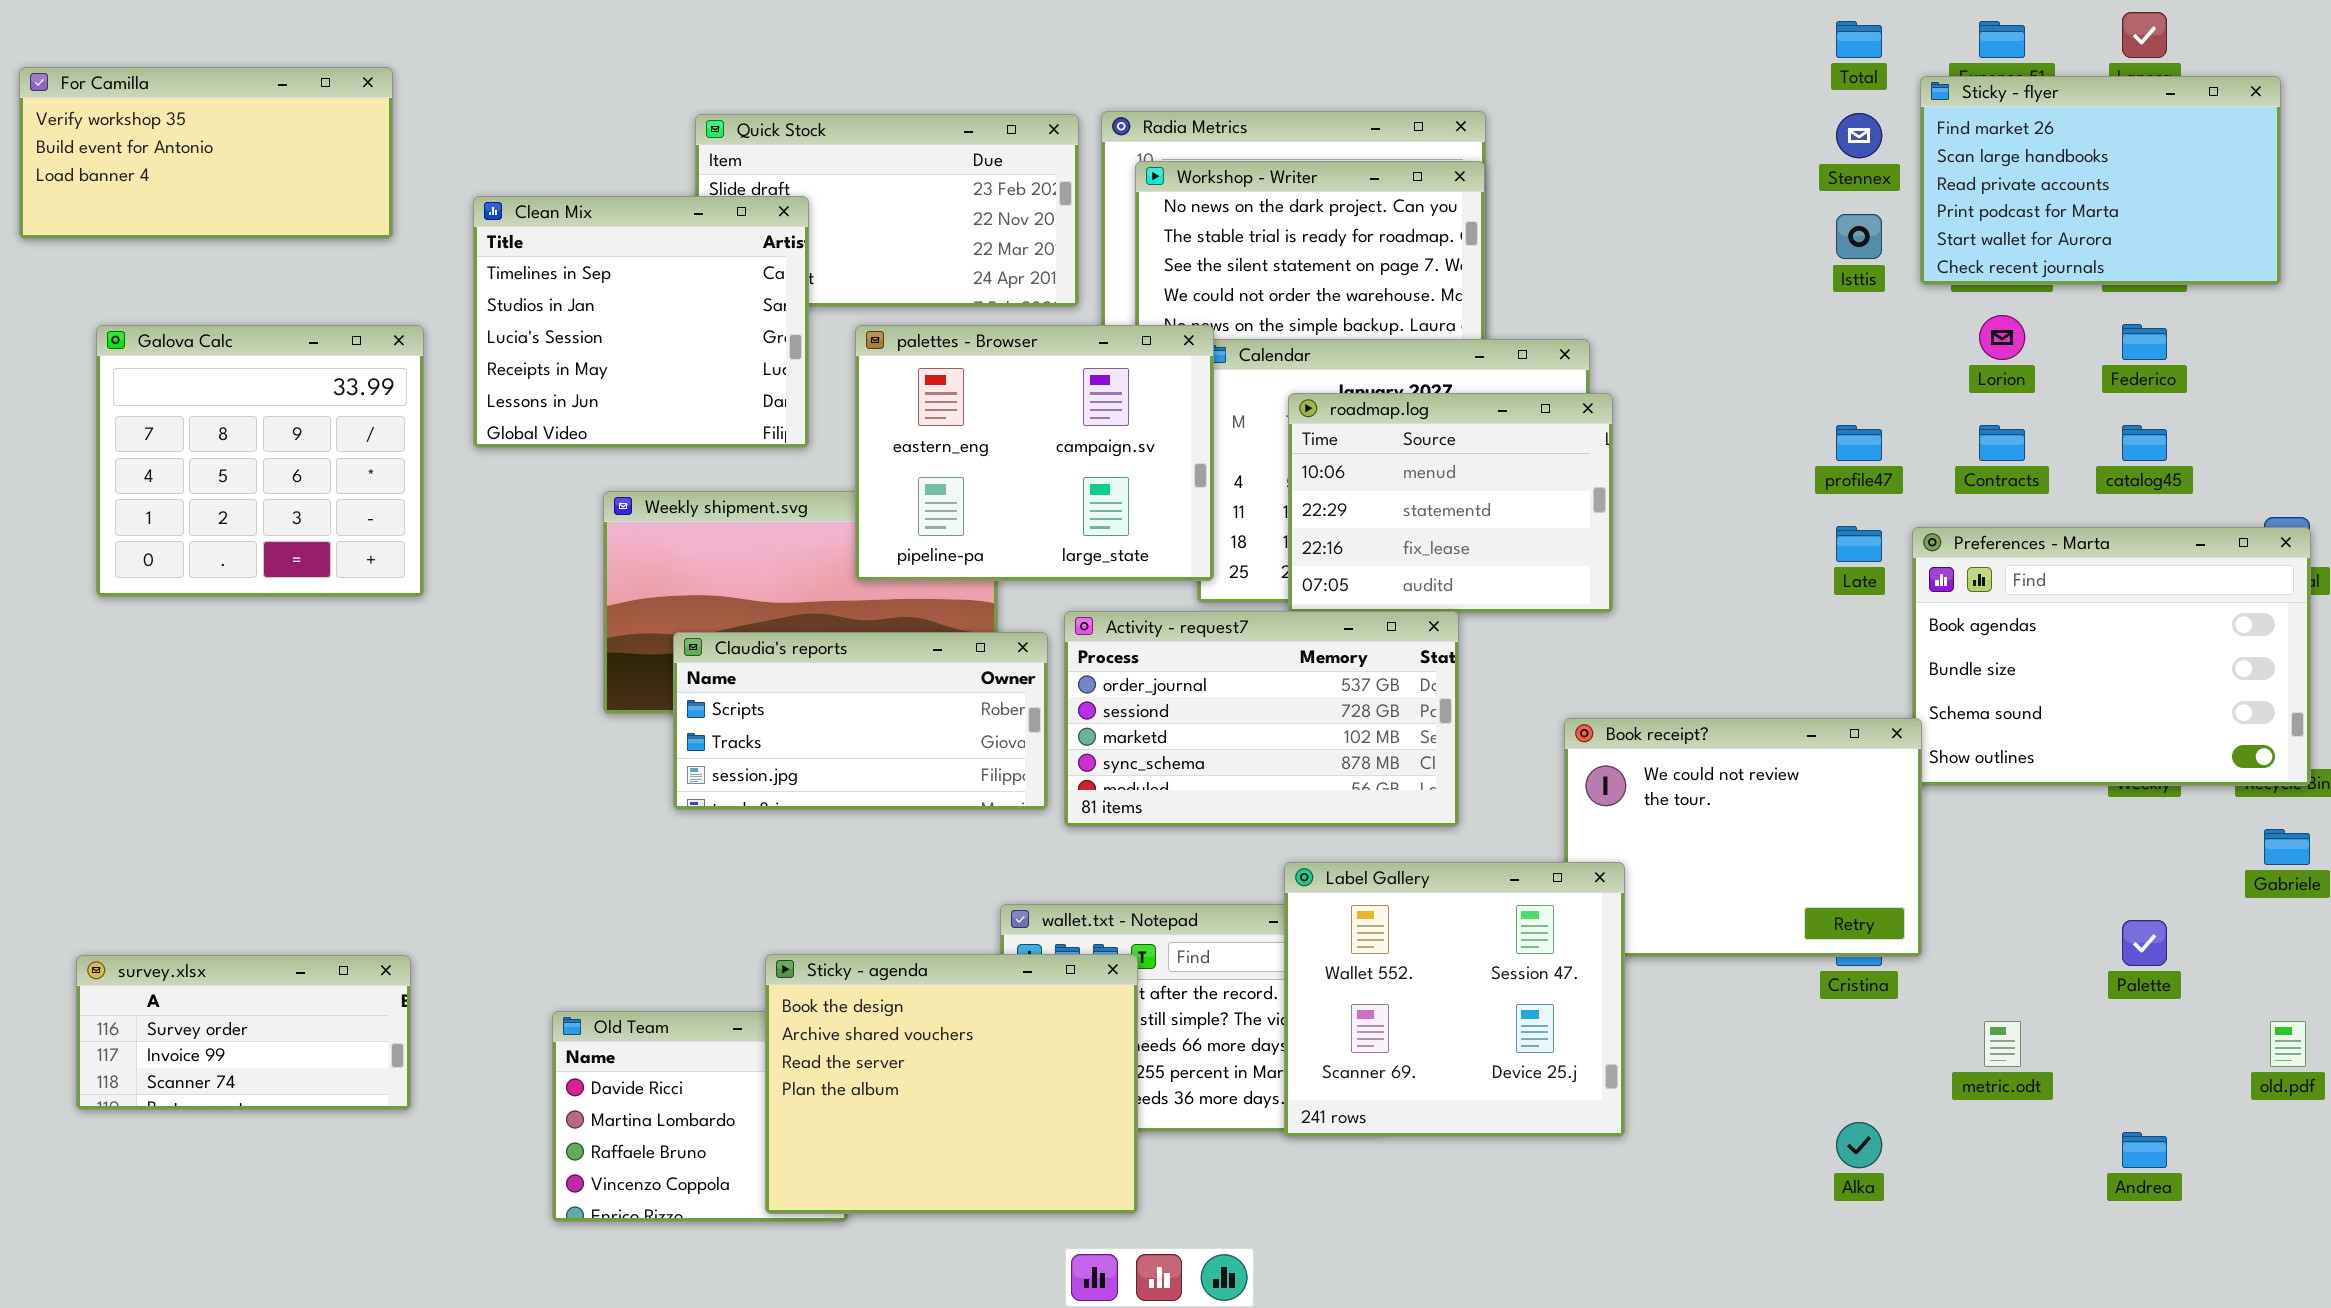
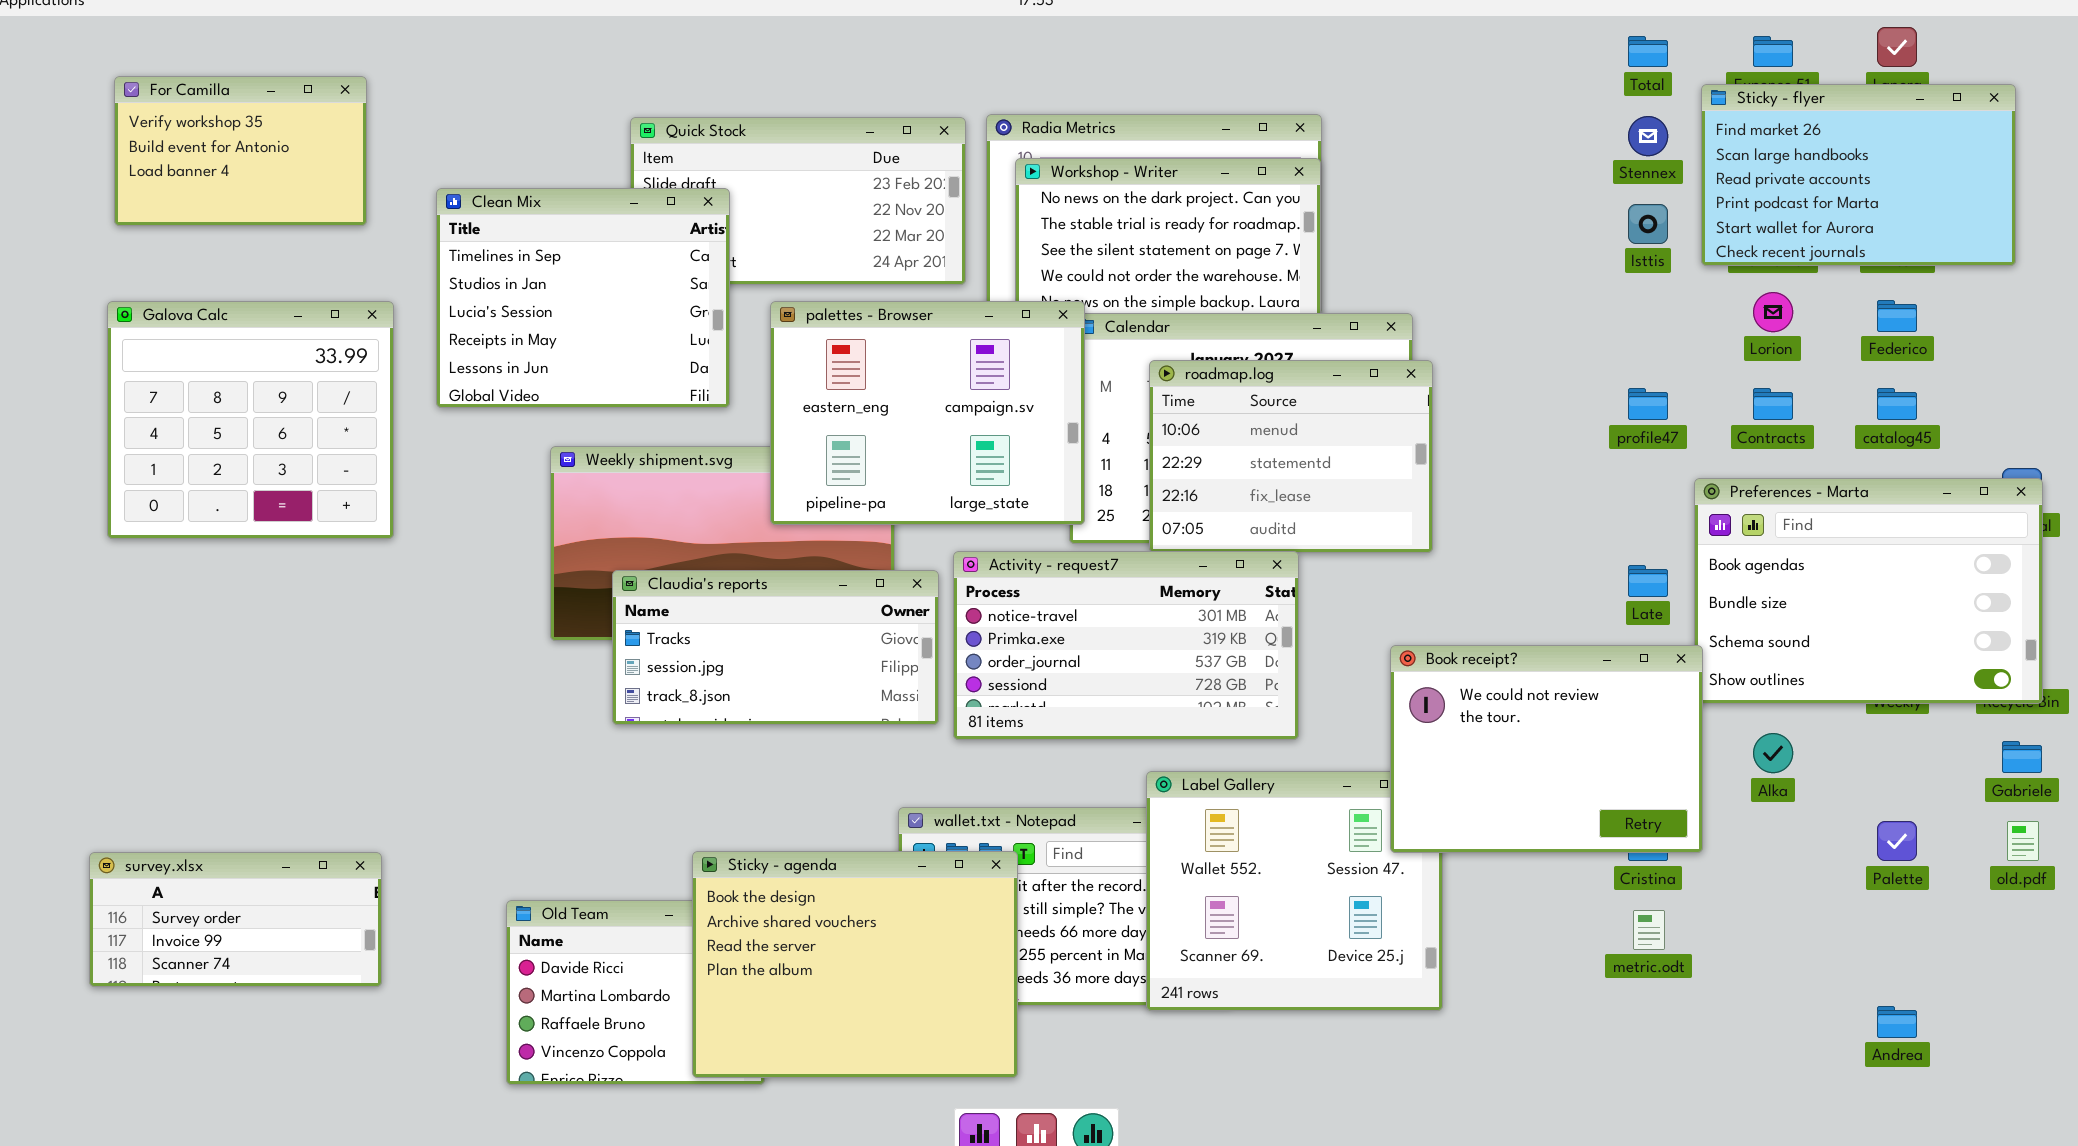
For Camilla: [19,67,393,239] -> [114,76,367,226], resized
Late: [1836,526,1882,562] -> [1628,565,1668,597], moved
Activity - request7: [1064,611,1459,827] -> [953,551,1299,740], scrolled up 2 rows
Claudia's reports: [673,632,1048,810] -> [612,570,939,725], scrolled down 1 row
Book receipt?: [1564,718,1922,957] -> [1390,645,1703,853], raised
metric.odt: [1984,1021,2021,1067] -> [1633,910,1665,950], moved
old.pdf: [2270,1021,2306,1067] -> [2007,821,2039,861], moved
Alka: [1836,1122,1882,1168] -> [1753,733,1793,773], moved

